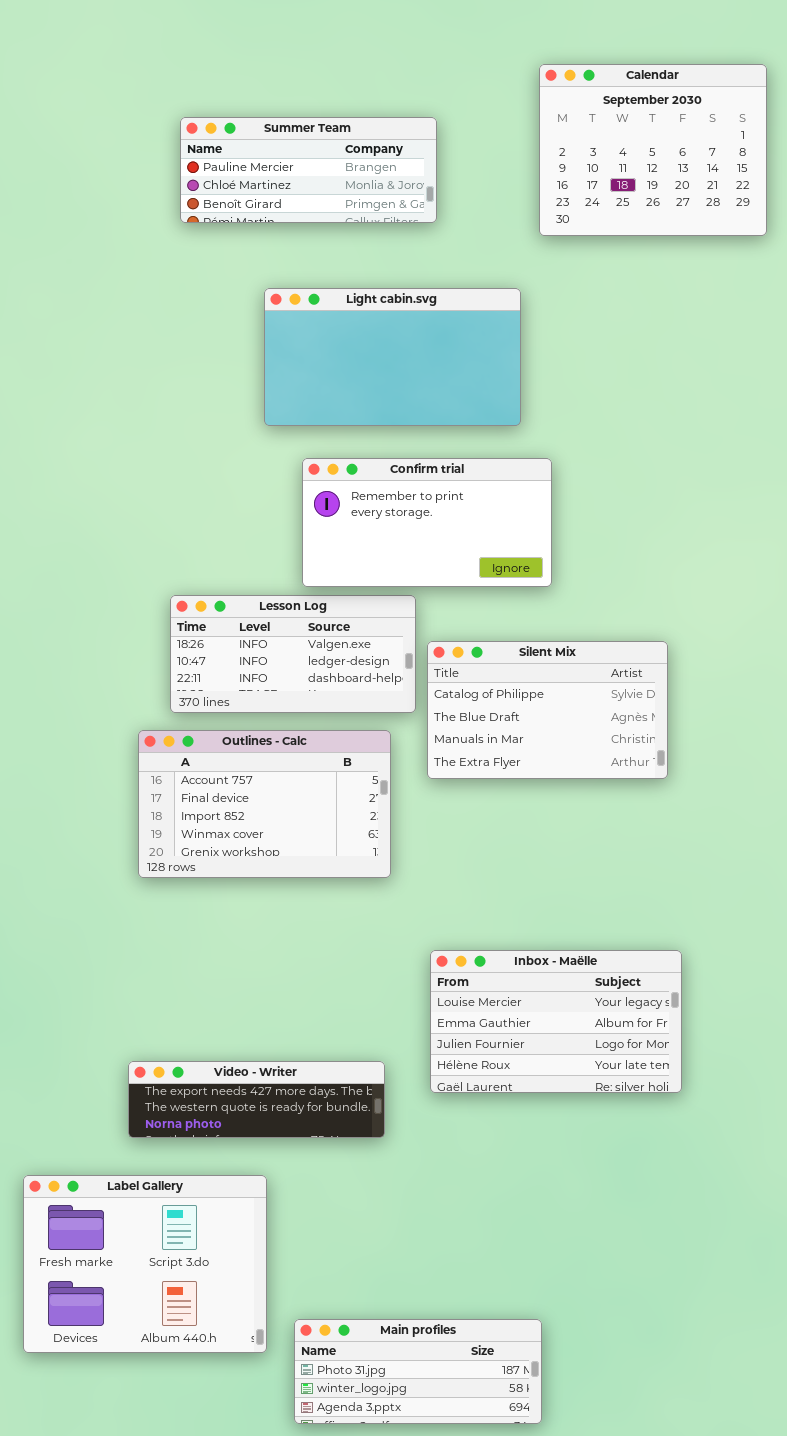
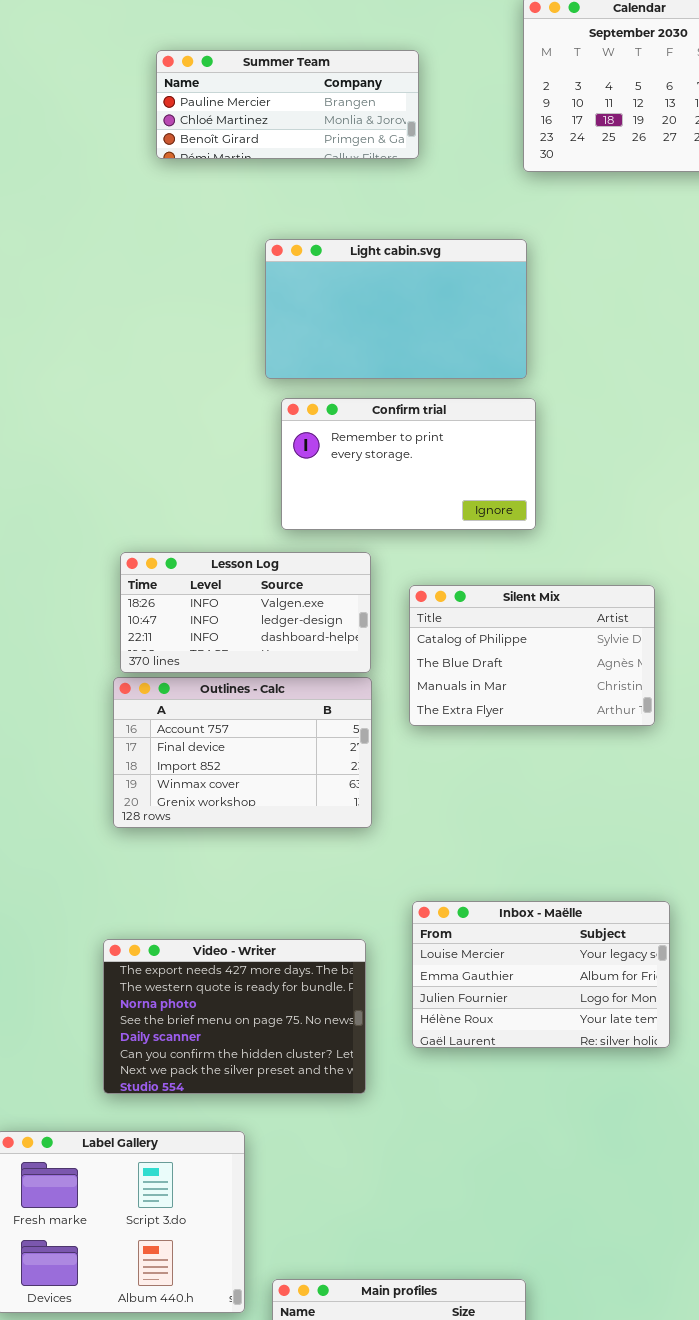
Light cabin.svg: [264,288,521,426] -> [265,239,527,379], moved
Lesson Log: [170,595,416,713] -> [120,552,371,673], moved
Video - Writer: [128,1061,385,1138] -> [103,939,366,1094], resized

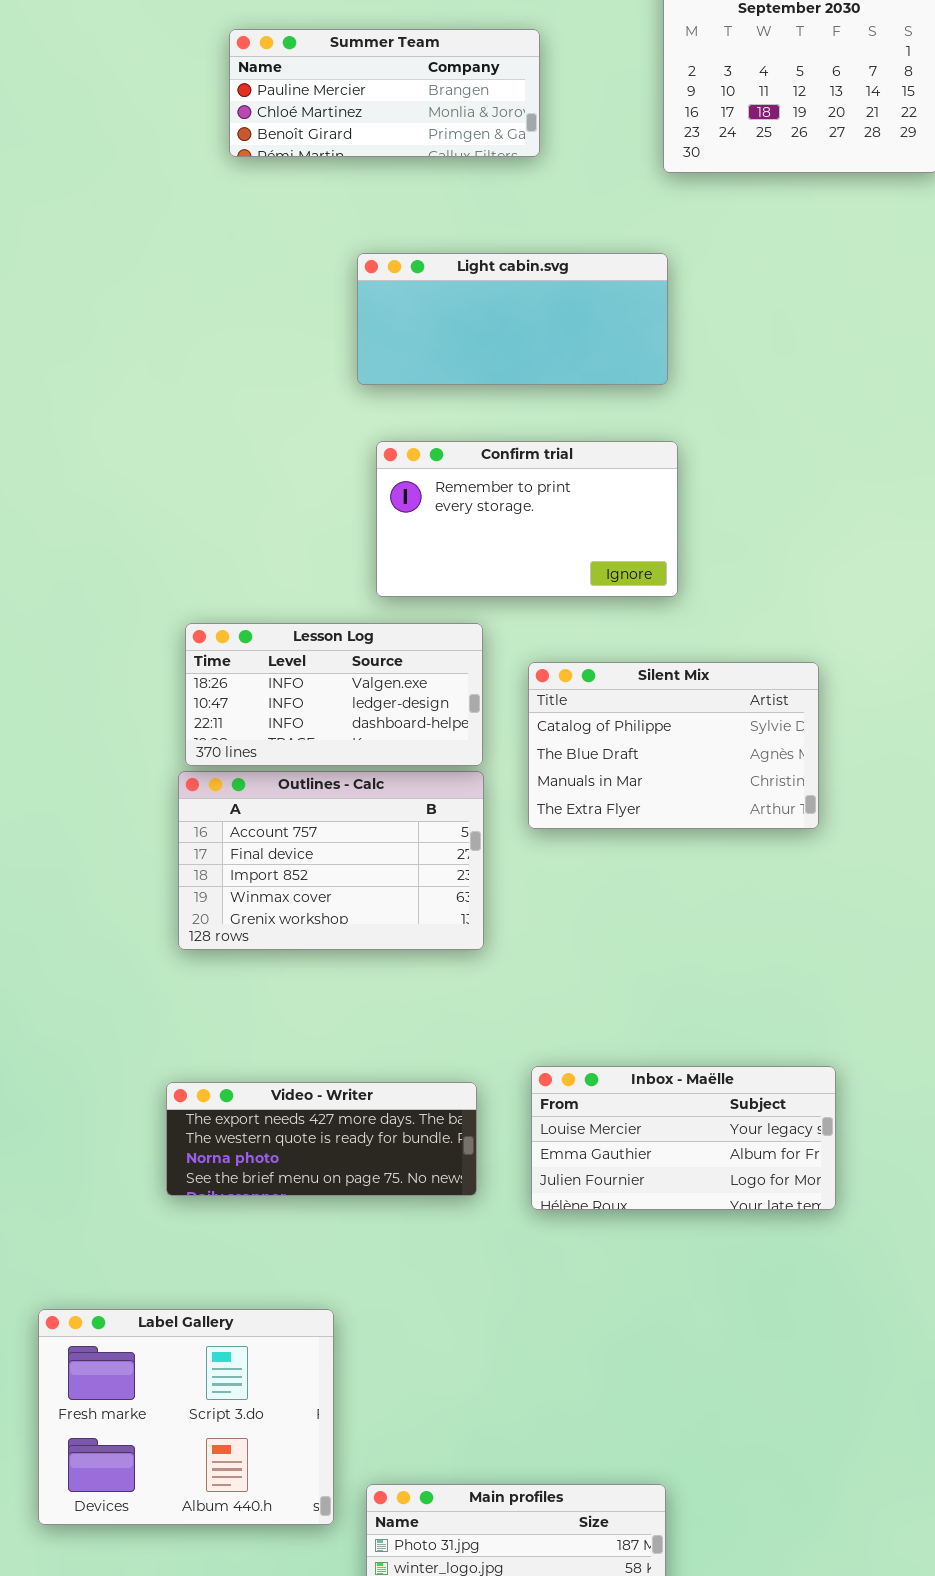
Light cabin.svg: [265,239,527,379] -> [357,253,668,385], resized
Inbox - Maëlle: [412,901,670,1048] -> [531,1066,836,1210], resized
Video - Writer: [103,939,366,1094] -> [166,1082,477,1196], resized

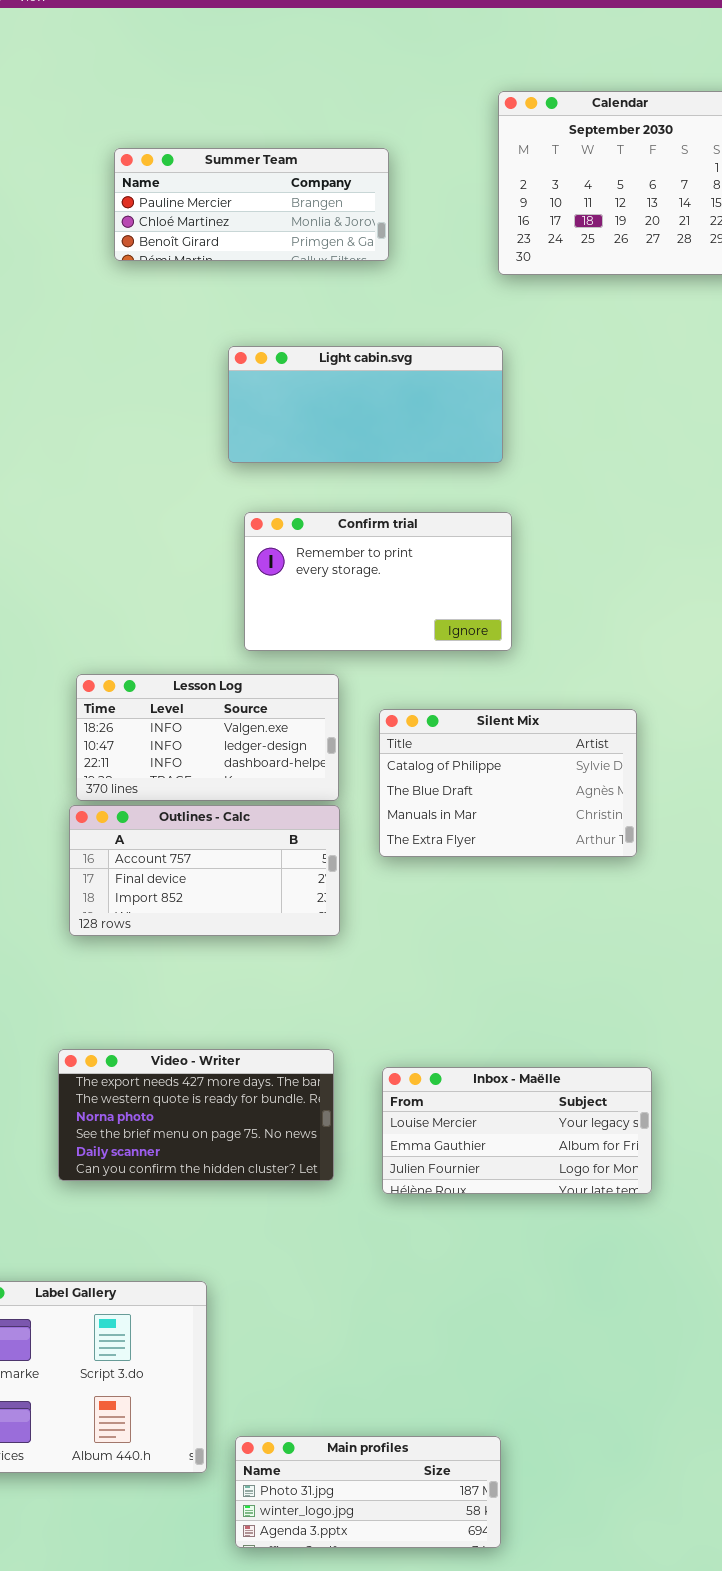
Outlines - Calc: [178,771,484,950] -> [69,805,340,936], resized
Video - Writer: [166,1082,477,1196] -> [58,1049,334,1181], resized

